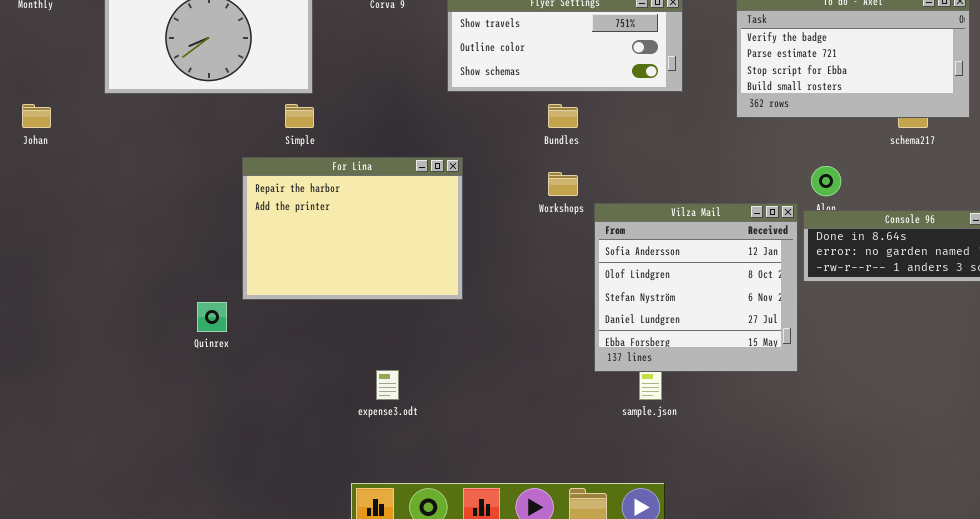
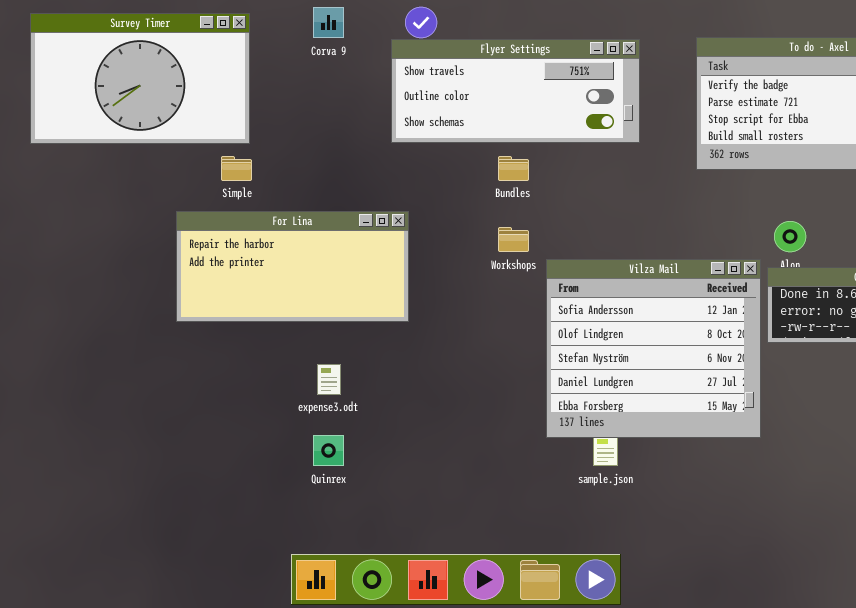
For Lina: [242,157,463,300] -> [176,211,409,322], resized
Quinrex: [197,302,227,332] -> [313,435,344,466], moved
expense3.odt: [376,370,399,400] -> [317,364,341,395], moved

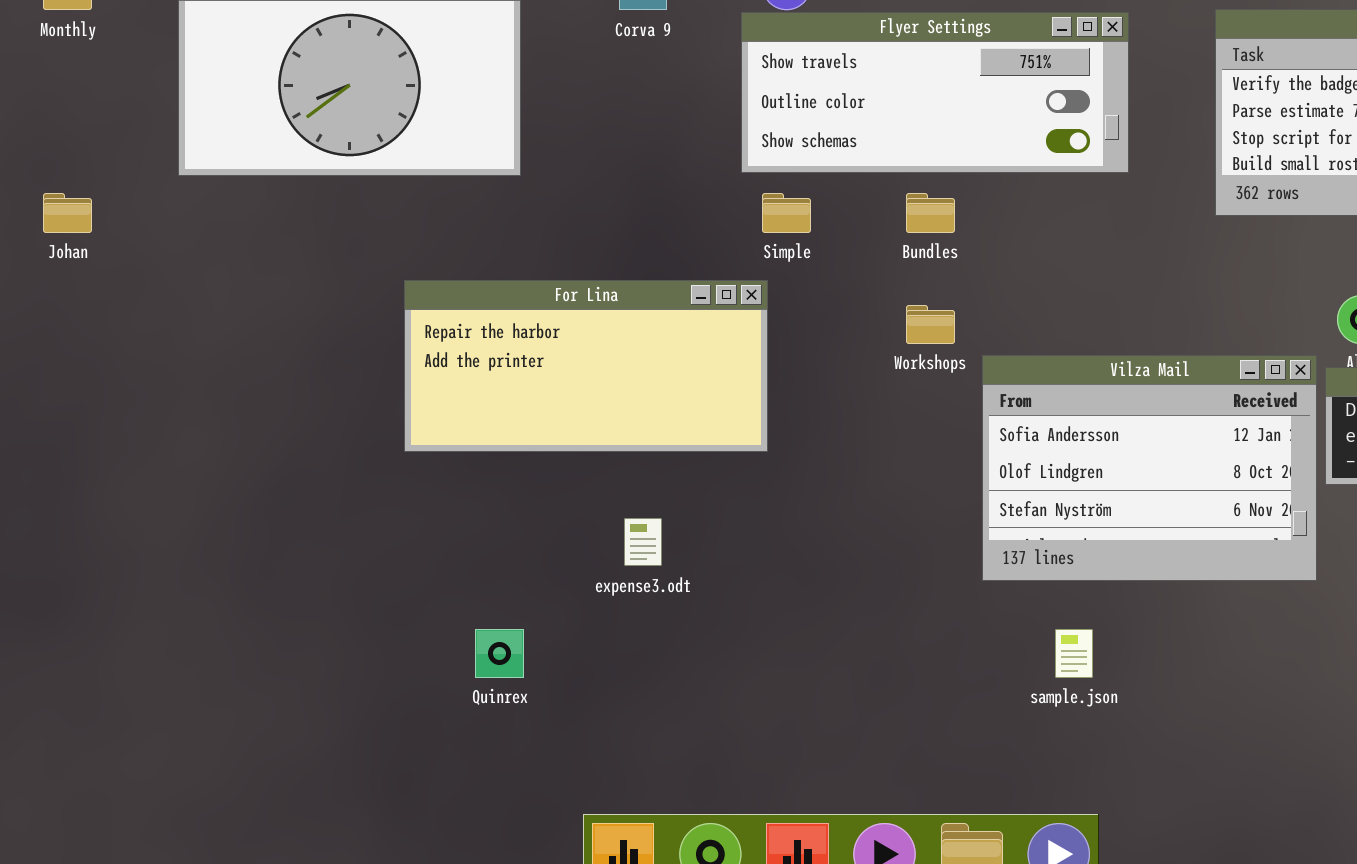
Simple: [221,156,252,181] -> [762,193,811,233], moved
Vilza Mail: [546,259,761,438] -> [982,355,1317,581], resized
Quinrex: [313,435,344,466] -> [475,629,524,678], moved

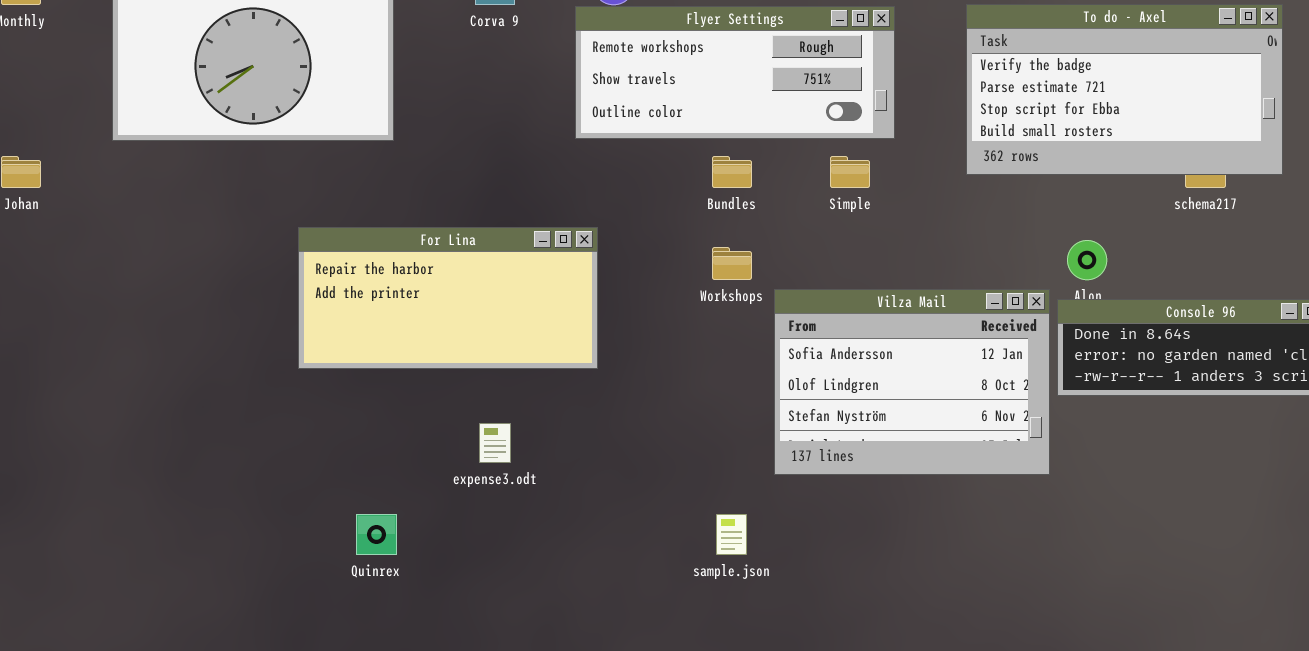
Flyer Settings: [741,12,1129,173] -> [575,6,895,139], scrolled up 1 row
Simple: [762,193,811,233] -> [830,156,870,188], moved
sample.json: [1055,629,1093,678] -> [716,514,747,555], moved

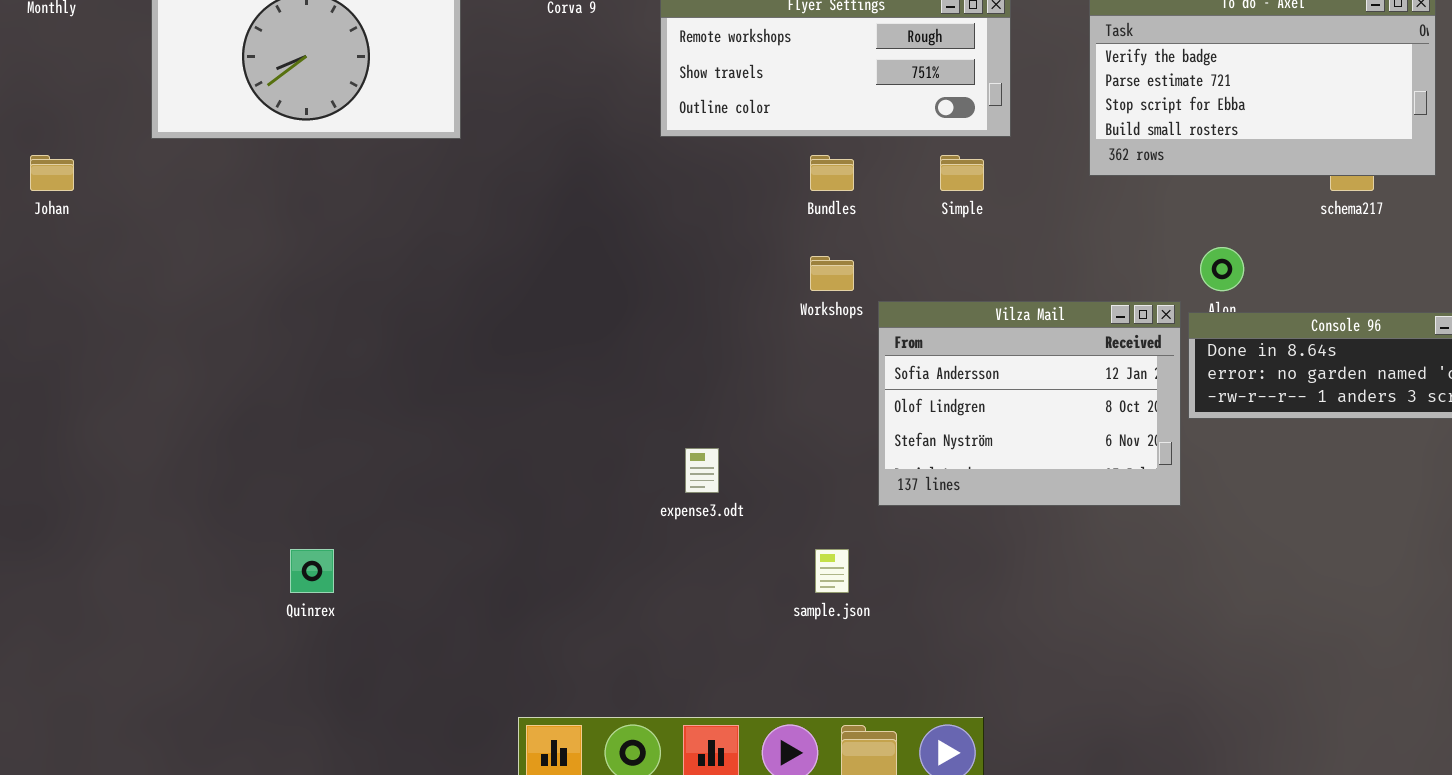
For Lina: [298,227,598,369] -> none, closed
expense3.odt: [479,423,511,463] -> [685,448,719,493], moved
Quinrex: [356,514,397,555] -> [290,549,334,593], moved

